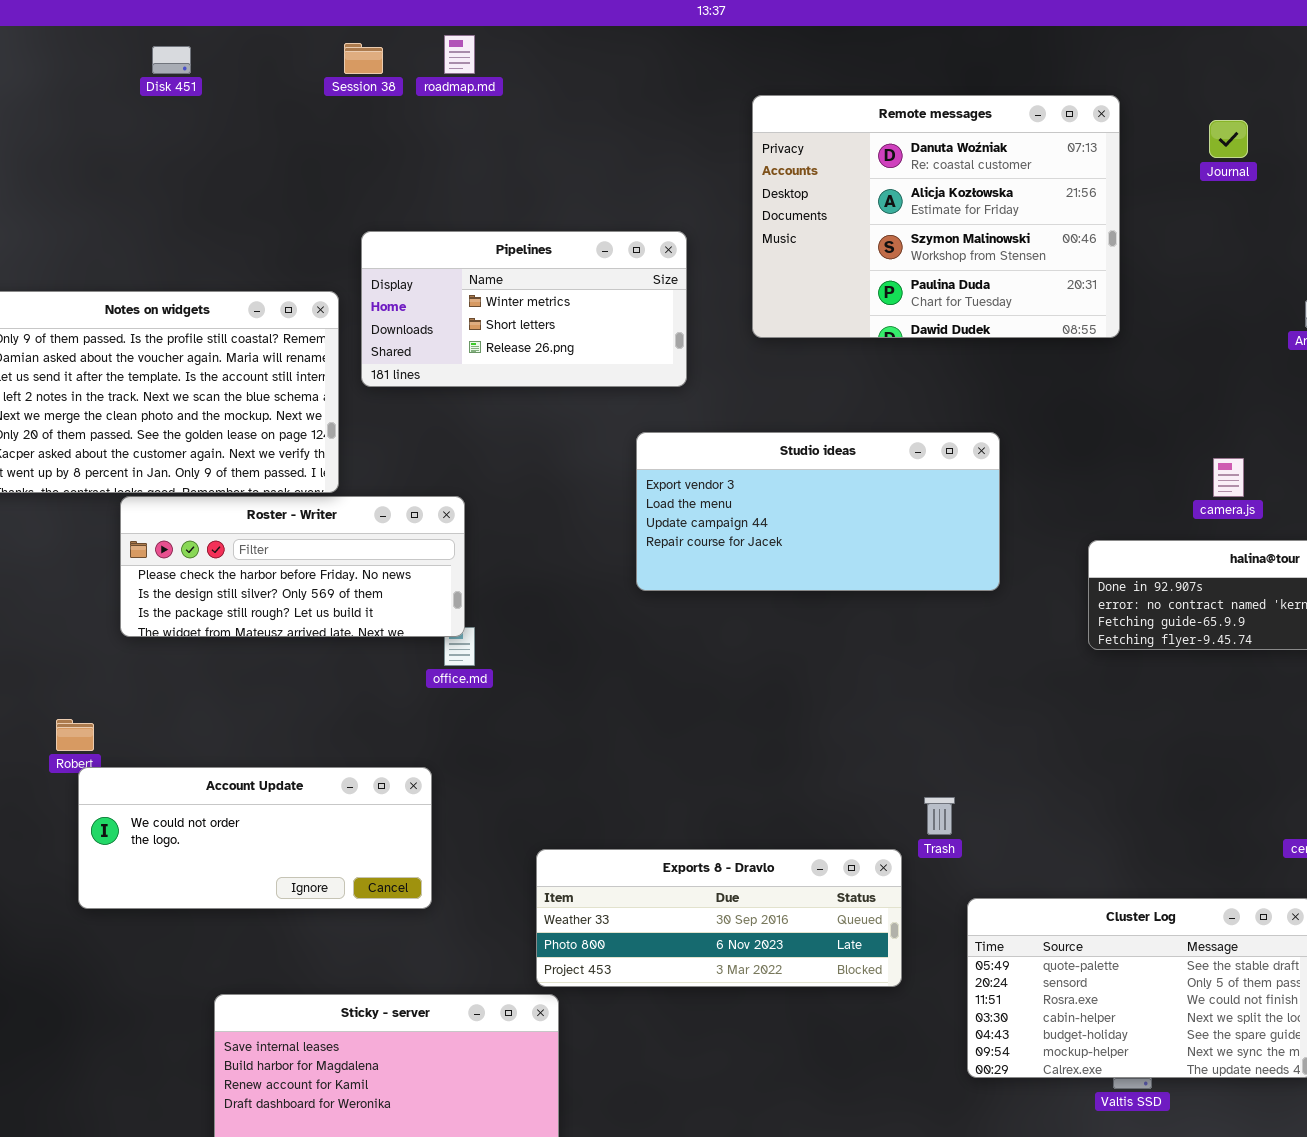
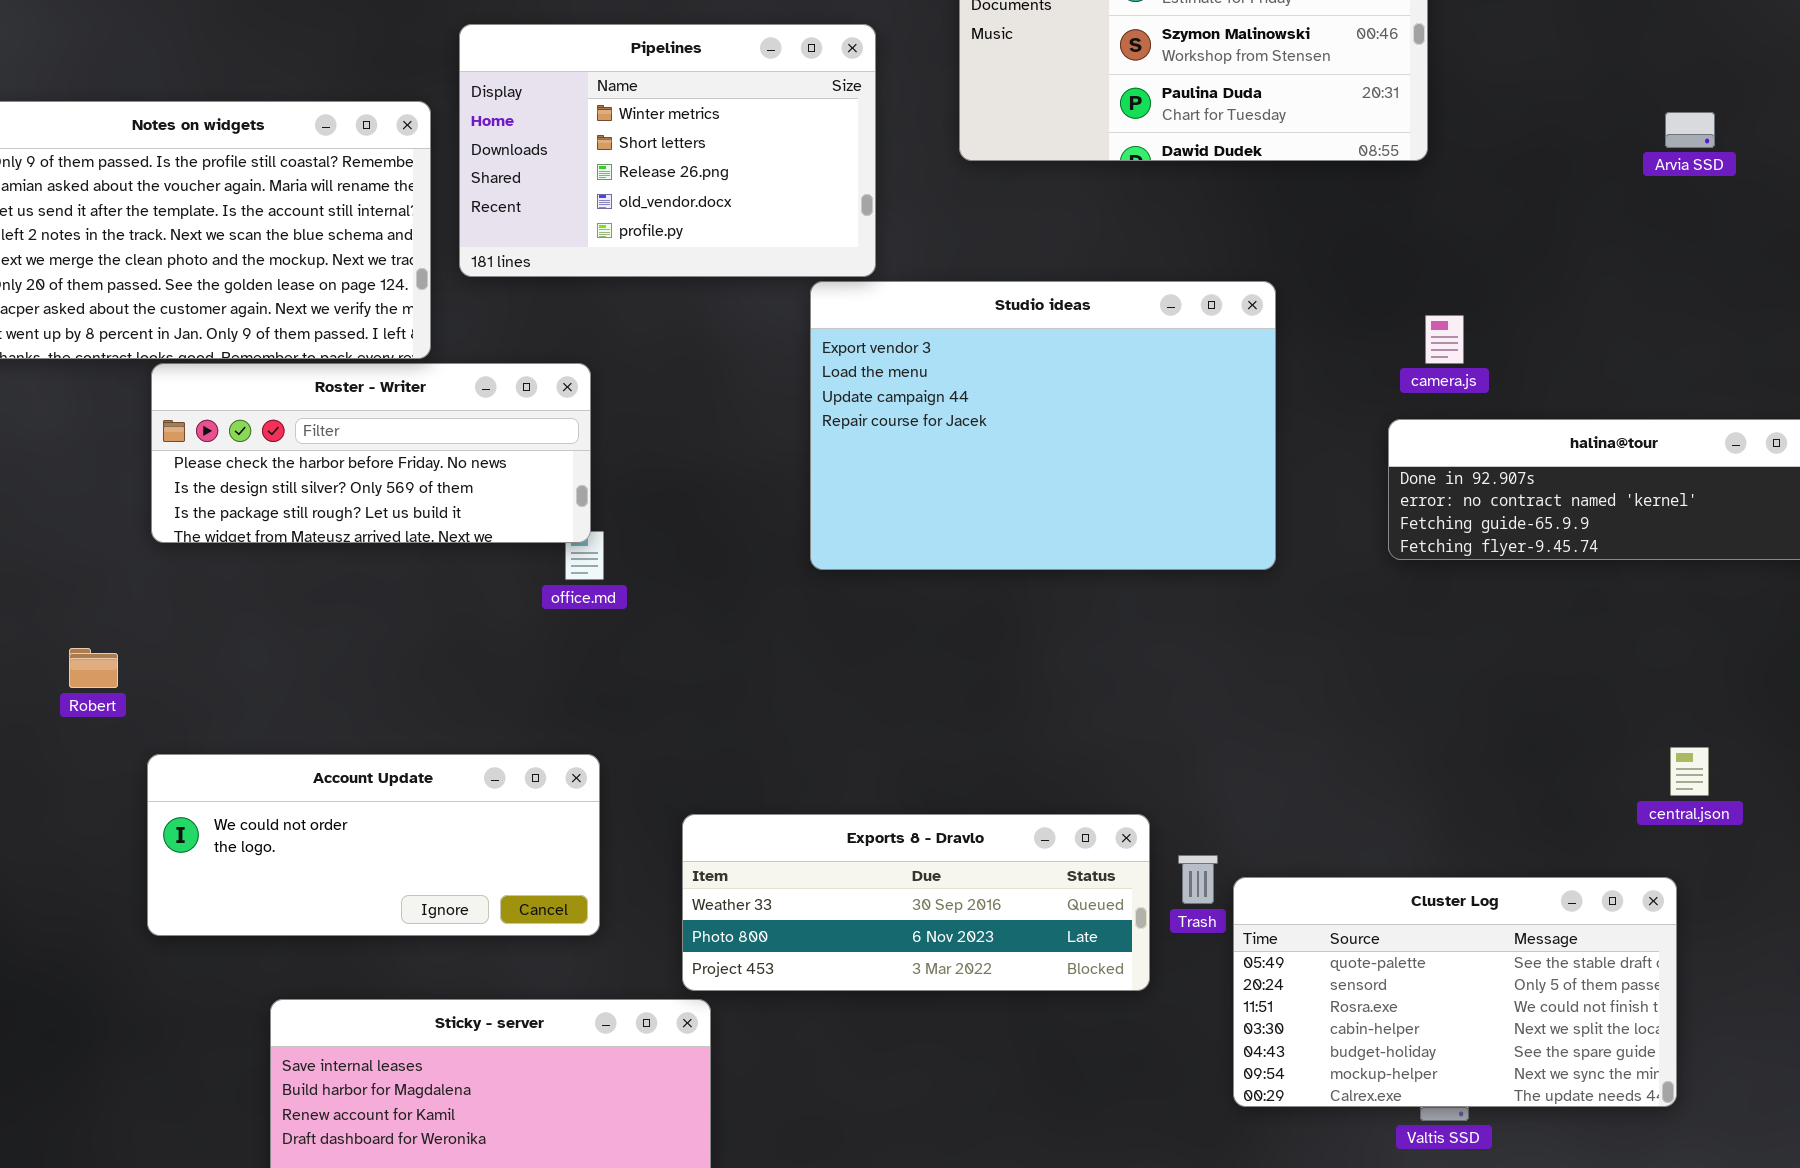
Pipelines: [361,231,687,387] -> [459,24,876,277], resized
Studio ideas: [636,432,1000,591] -> [810,281,1276,570], resized
camera.js: [1213,458,1244,497] -> [1425,315,1464,364], moved
Account Update: [78,767,432,909] -> [147,754,600,936], moved
Trash: [924,797,955,835] -> [1178,855,1218,904], moved

